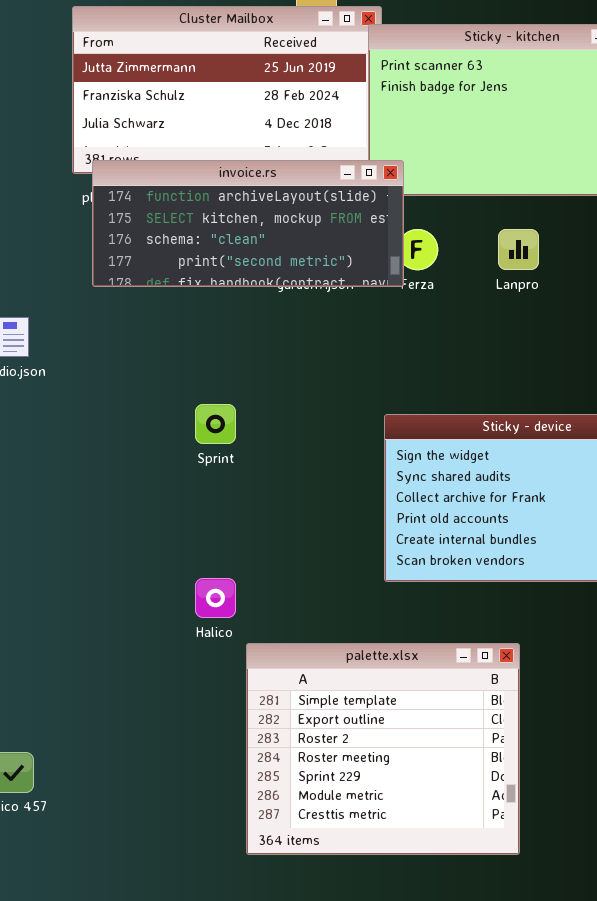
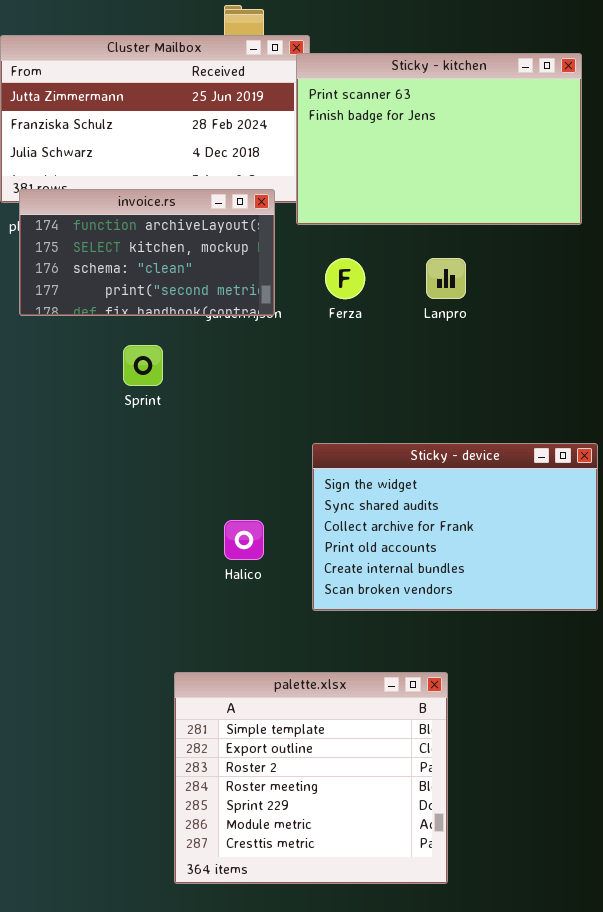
invoice.rs: [92,160,404,287] -> [19,189,275,316], resized
Sprint: [195,404,236,444] -> [123,345,163,386], moved
Halico: [195,578,236,618] -> [224,520,264,560], moved

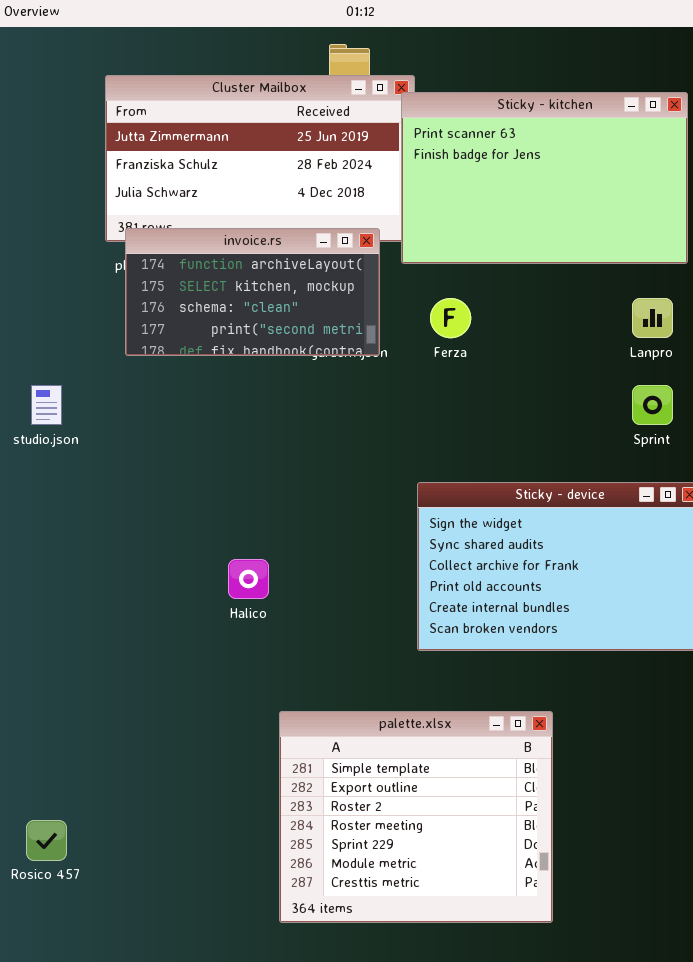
Lanpro: [426,258,466,299] -> [632,298,673,338], moved
Sprint: [123,345,163,386] -> [632,385,673,425], moved
Halico: [224,520,264,560] -> [228,559,269,599], moved

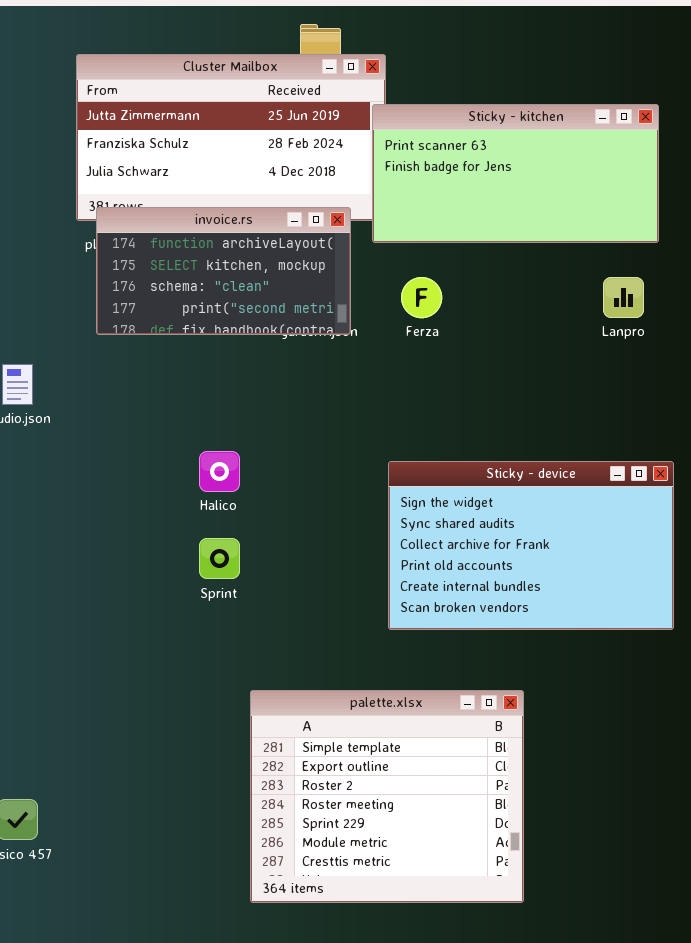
Sticky - kitchen: [401,92,688,264] -> [372,104,659,243], resized
Sprint: [632,385,673,425] -> [199,538,240,579], moved
Halico: [228,559,269,599] -> [199,451,240,492], moved

